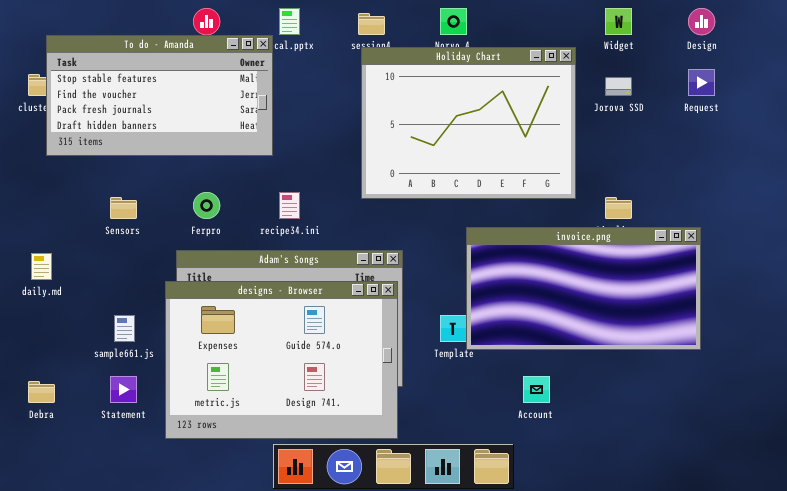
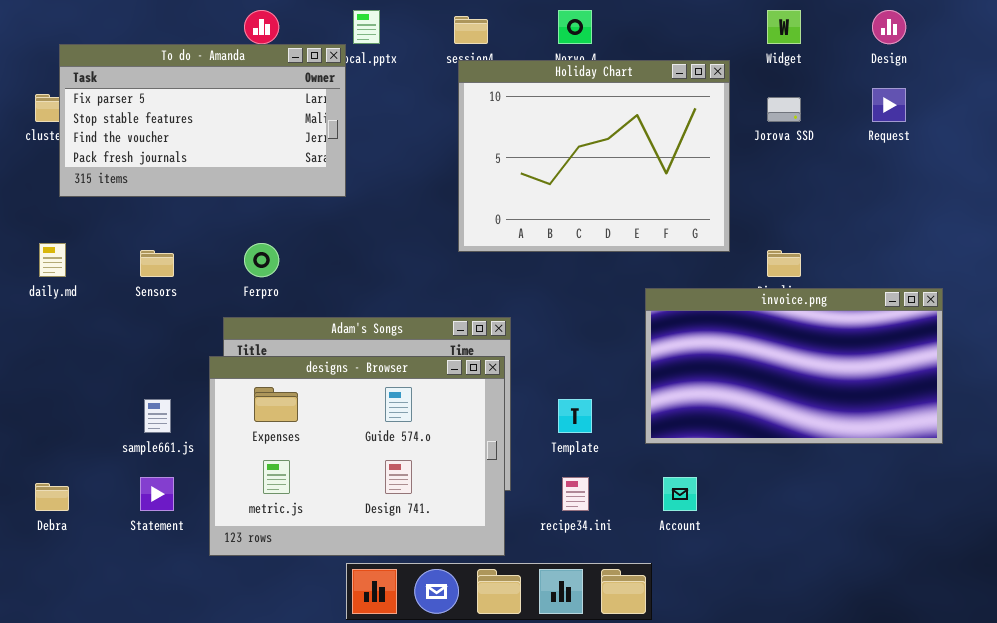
To do - Amanda: [46,35,273,156] -> [59,44,346,197], scrolled up 1 row
recipe34.ini: [279,192,300,219] -> [562,477,589,511], moved
invoice.png: [466,227,701,350] -> [645,288,943,444], moved
daily.md: [31,253,52,280] -> [39,243,66,277], moved

